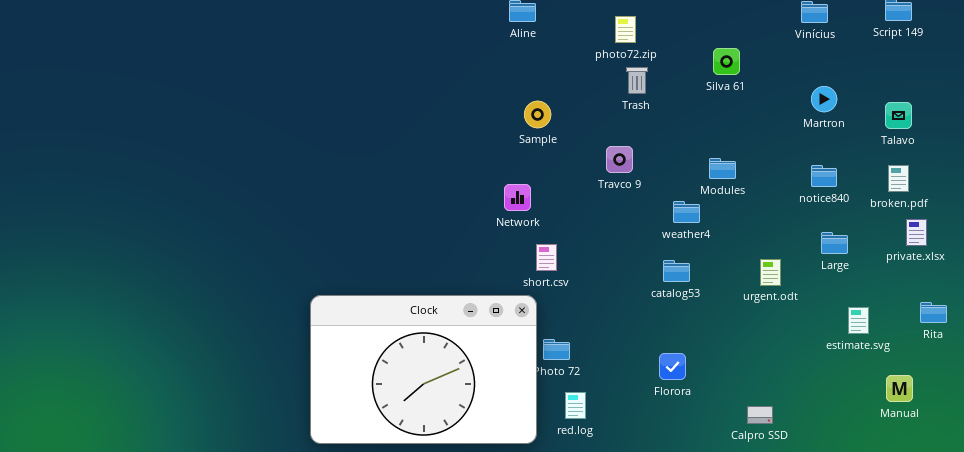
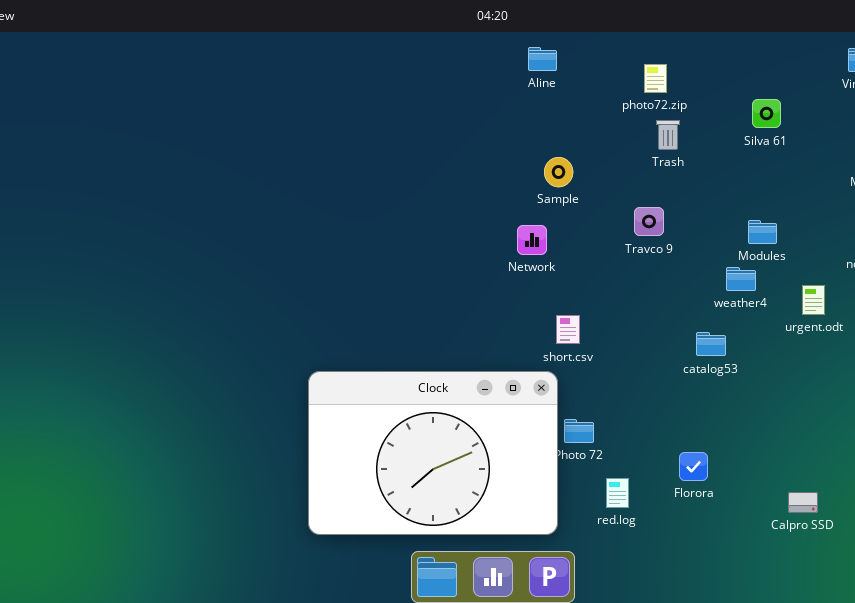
Network: [504,184,531,211] -> [517,225,547,255], moved
weather4: [673,201,700,223] -> [726,267,756,291], moved
urgent.odt: [760,259,781,286] -> [802,285,825,315], moved
Florora: [659,353,686,380] -> [679,452,708,481], moved
red.log: [565,392,586,419] -> [606,478,629,508], moved

